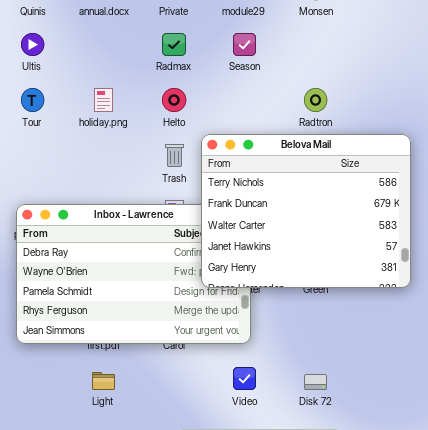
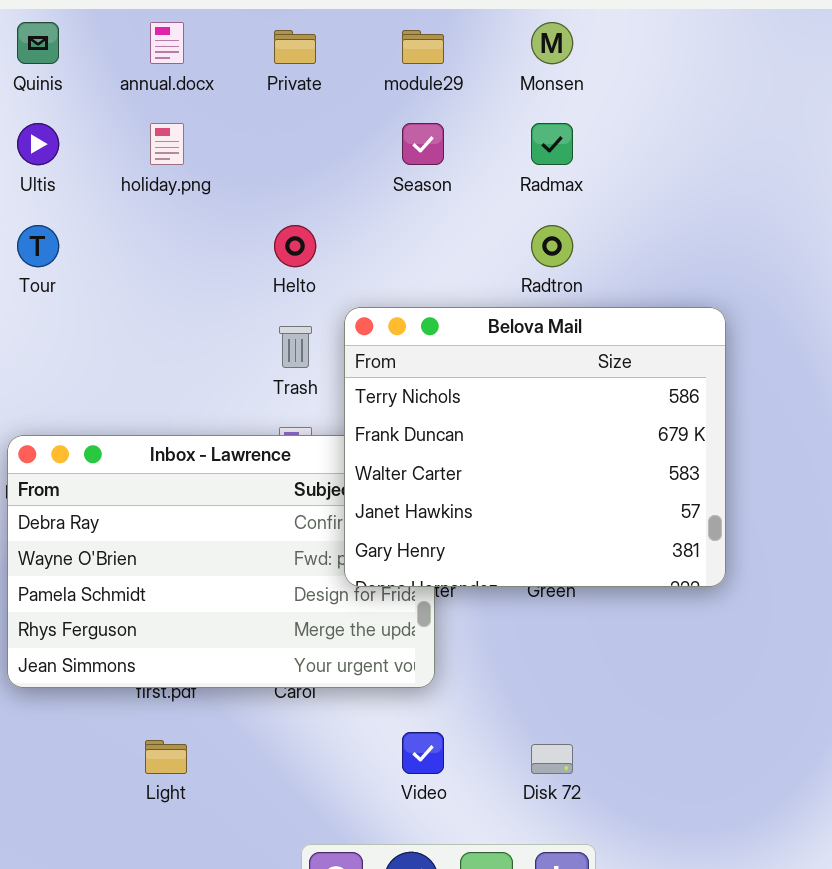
Radmax: [162,33,186,56] -> [531,123,573,165], moved
holiday.png: [94,88,113,112] -> [150,123,184,165], moved

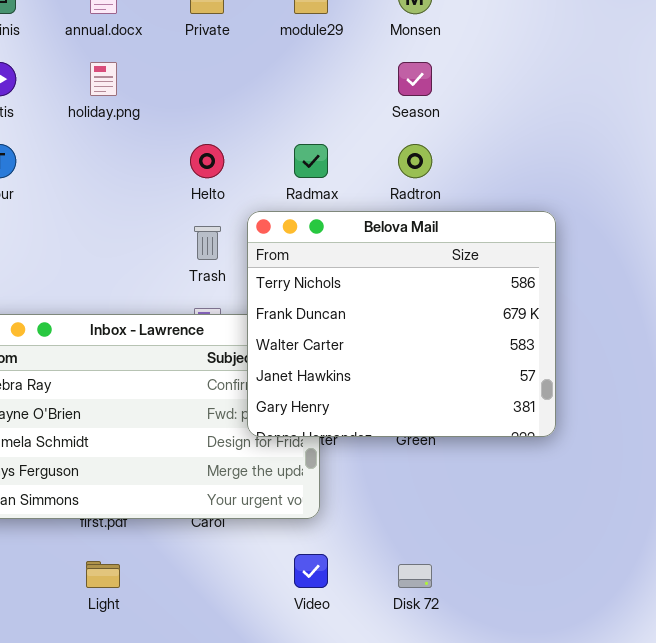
Season: [402,123,444,165] -> [398,62,432,96], moved
Radmax: [531,123,573,165] -> [294,144,328,178], moved

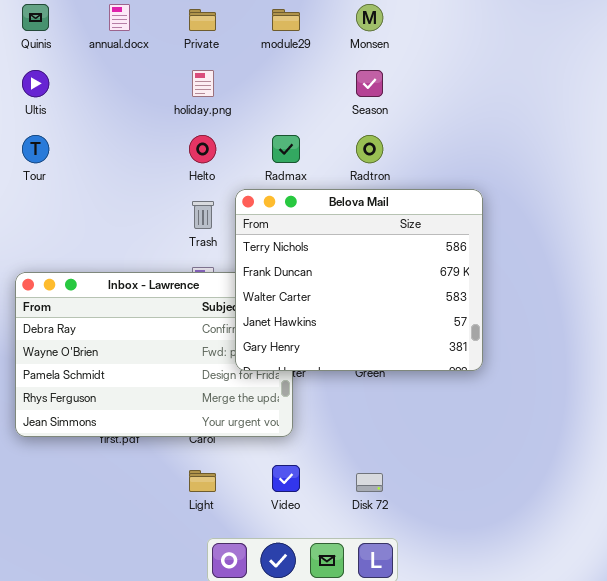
holiday.png: [90,62,117,96] -> [192,70,214,97], moved
Light: [86,561,120,588] -> [189,470,216,492], moved

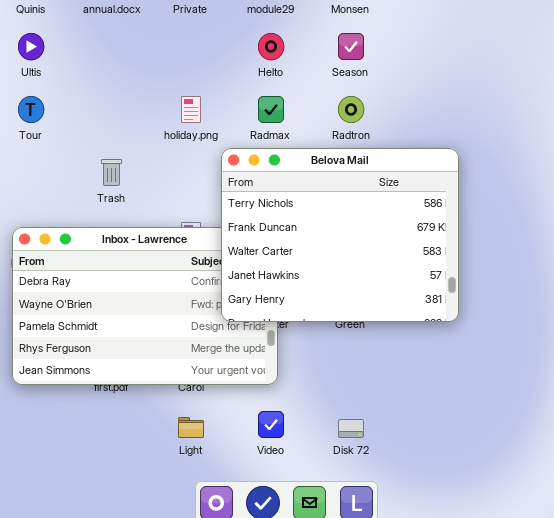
holiday.png: [192,70,214,97] -> [181,96,201,123], moved
Helto: [189,135,216,163] -> [258,33,284,60], moved
Trash: [192,201,214,229] -> [101,159,122,186], moved

